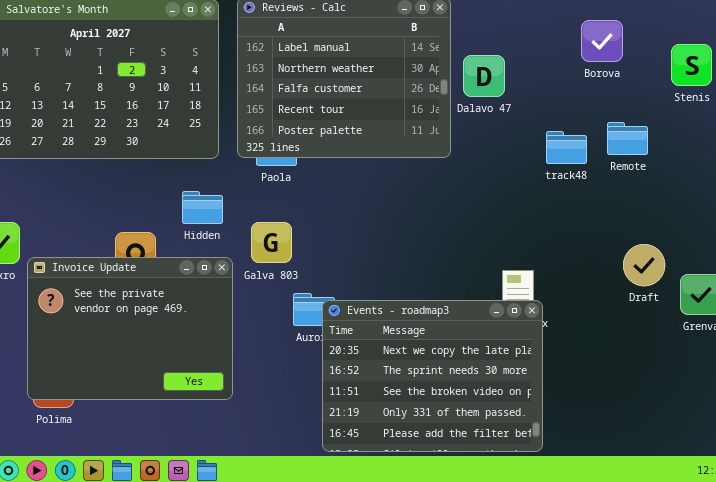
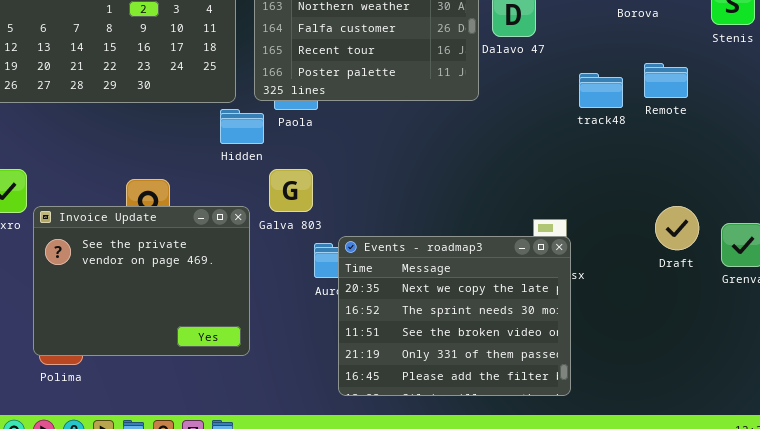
Hidden: [182,191,223,224] -> [220,109,264,144], moved
Draft: [623,244,665,286] -> [655,206,699,250], moved
Events - roadmap3: [322,300,543,452] -> [338,236,571,396], moved

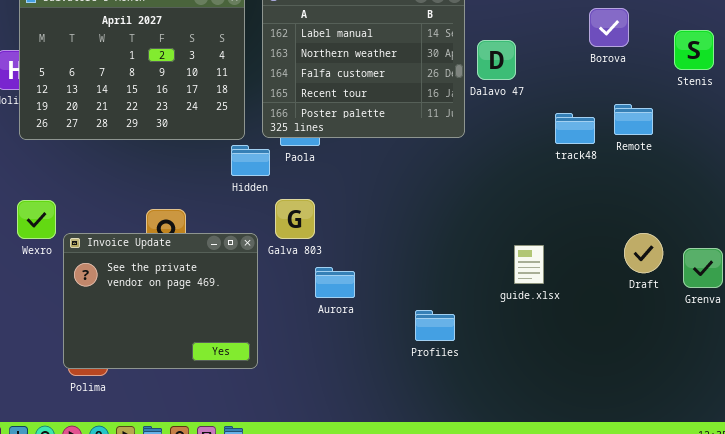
Events - roadmap3: [338,236,571,396] -> none, closed

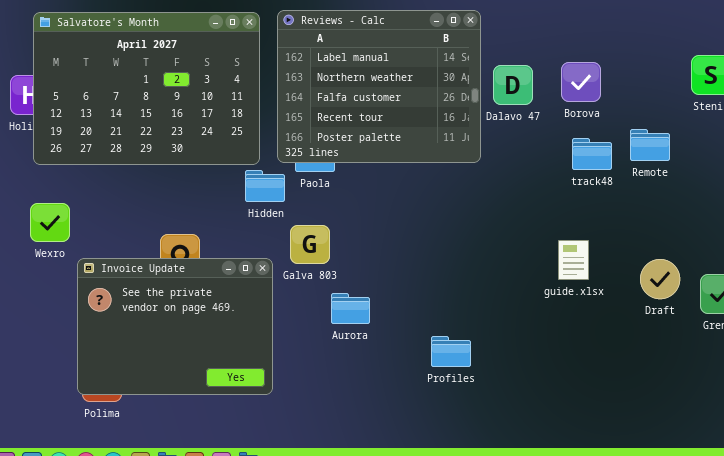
Borova: [589,8,629,47] -> [561,62,601,102], moved
Wexro: [17,200,56,239] -> [30,203,70,242], moved
guide.xlsx: [514,245,544,284] -> [558,240,589,280], moved

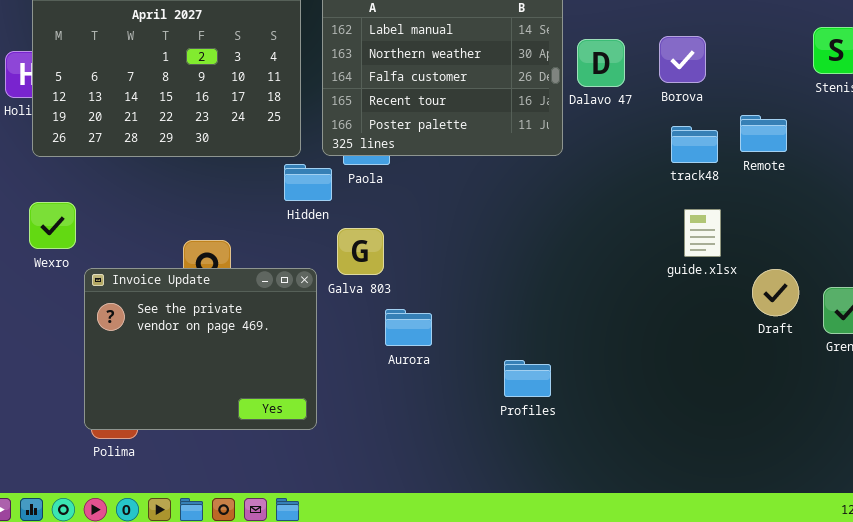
guide.xlsx: [558,240,589,280] -> [684,209,721,257], moved

